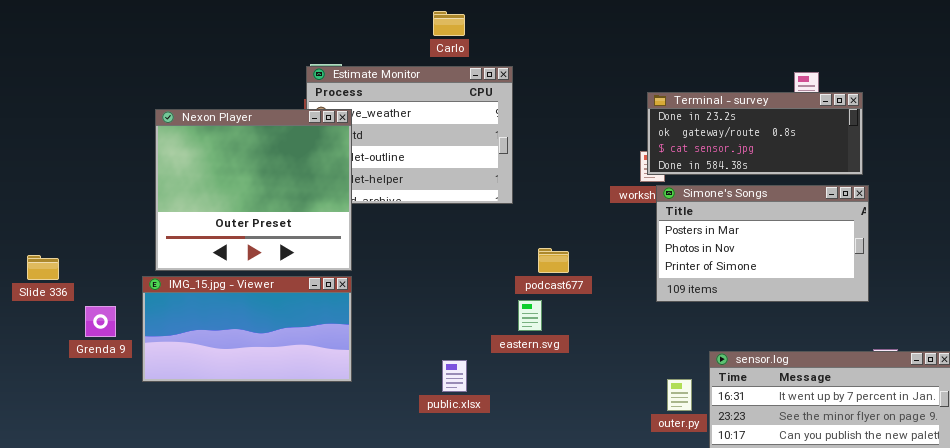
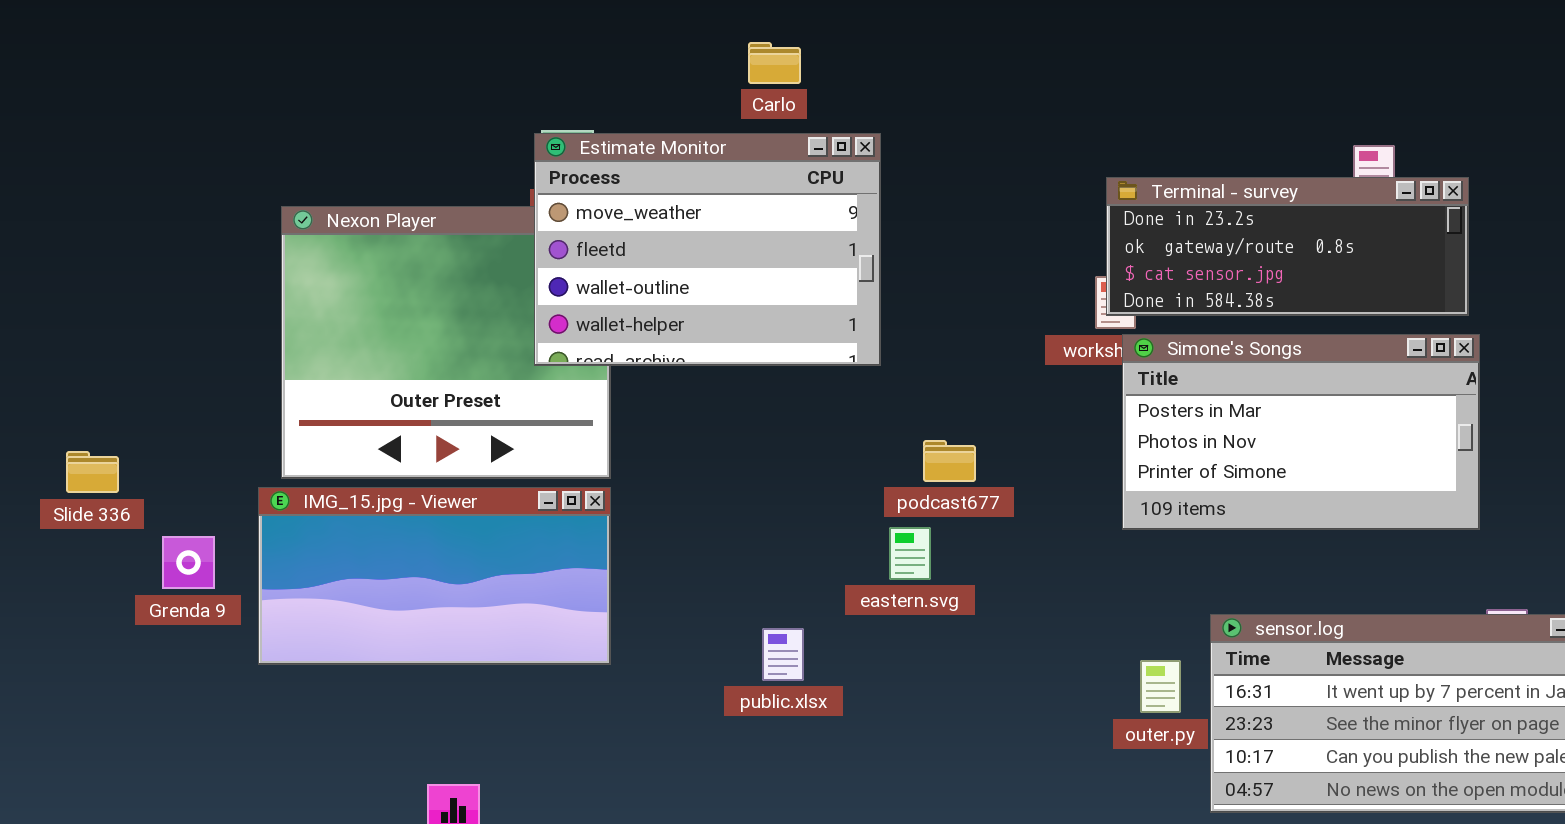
Estimate Monitor: [306,66,513,204] -> [534,133,881,366], raised

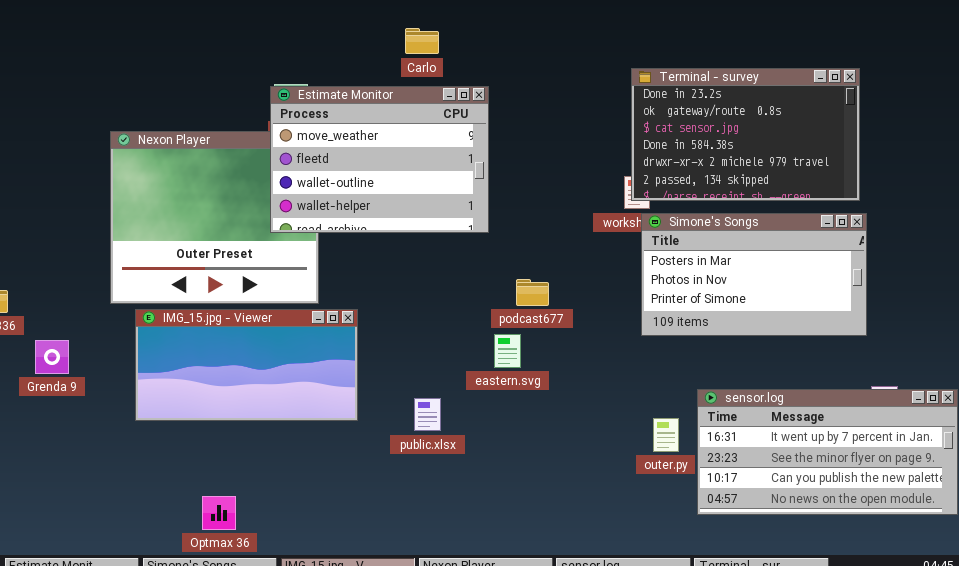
Terminal - survey: [1106,177,1469,316] -> [631,68,860,201], resized
IMG_15.jpg - Viewer: [258,487,611,665] -> [135,309,358,421], moved

